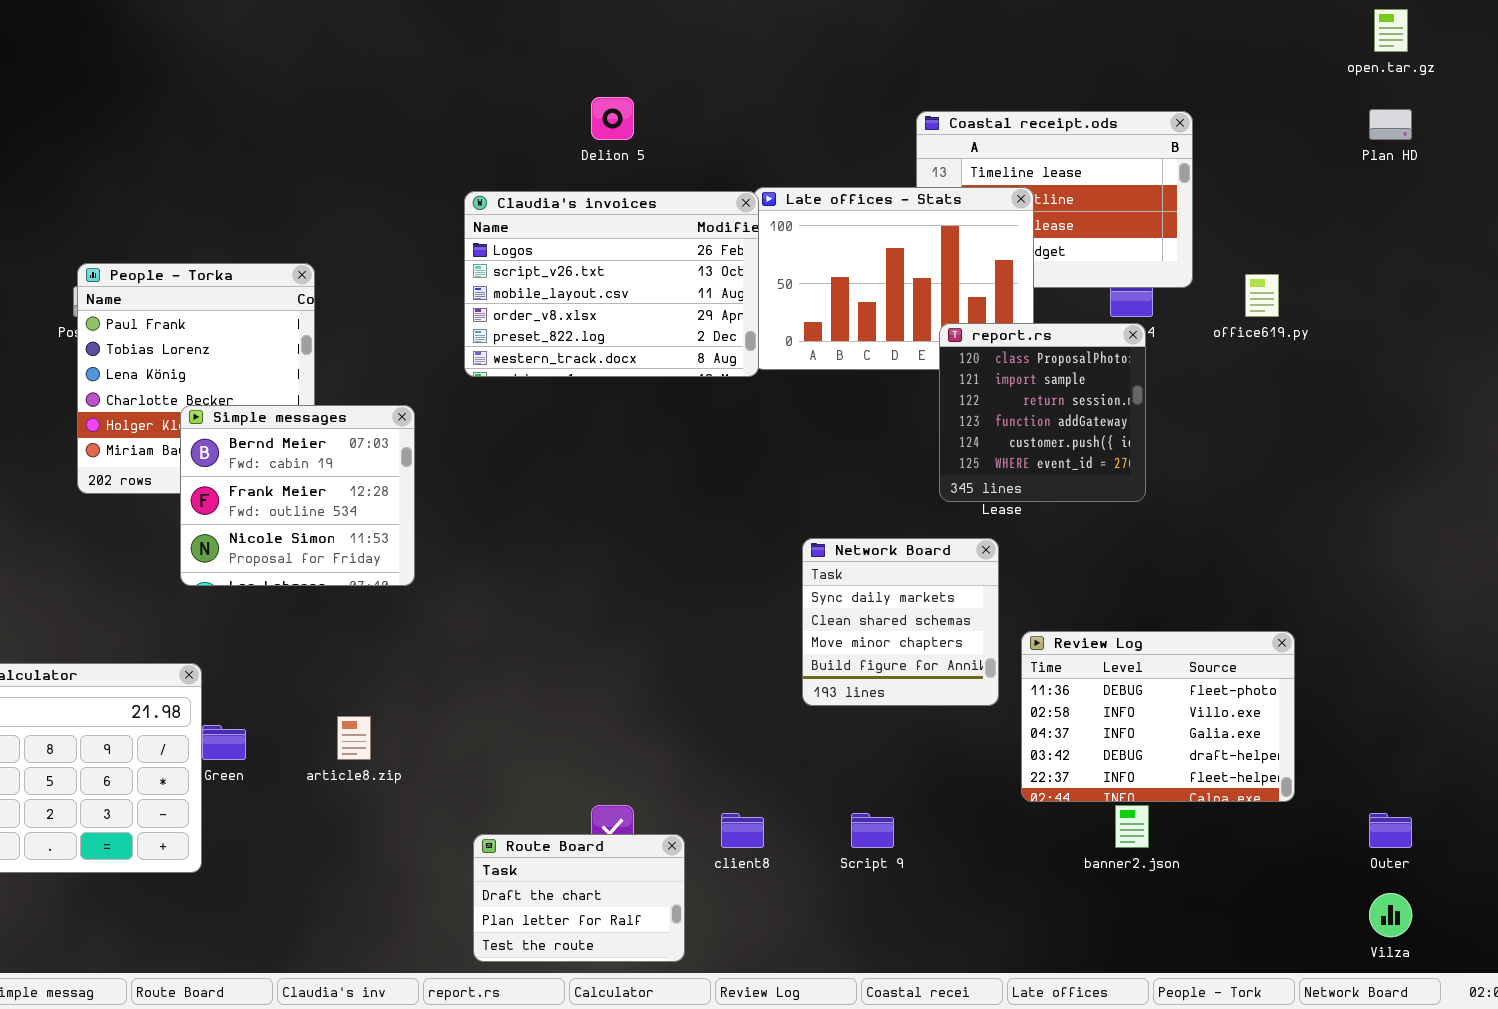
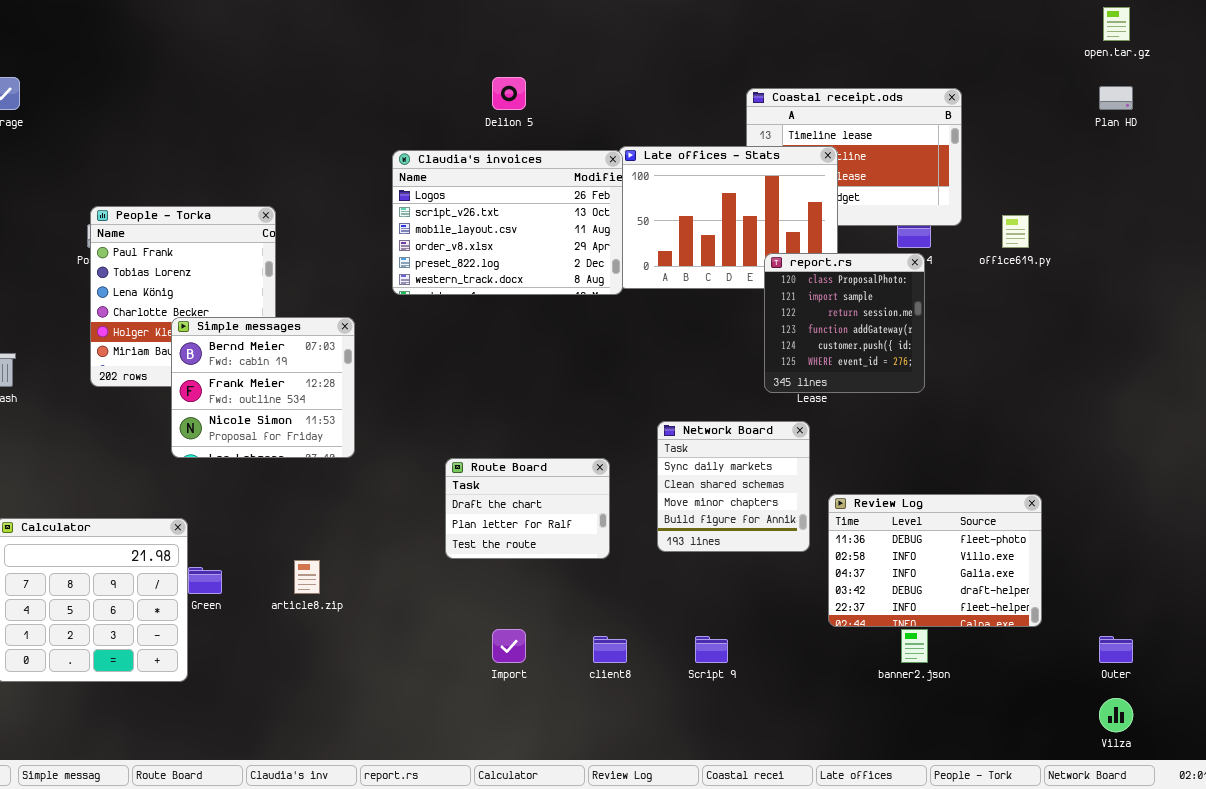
Route Board: [473,834,685,962] -> [445,458,610,559], moved

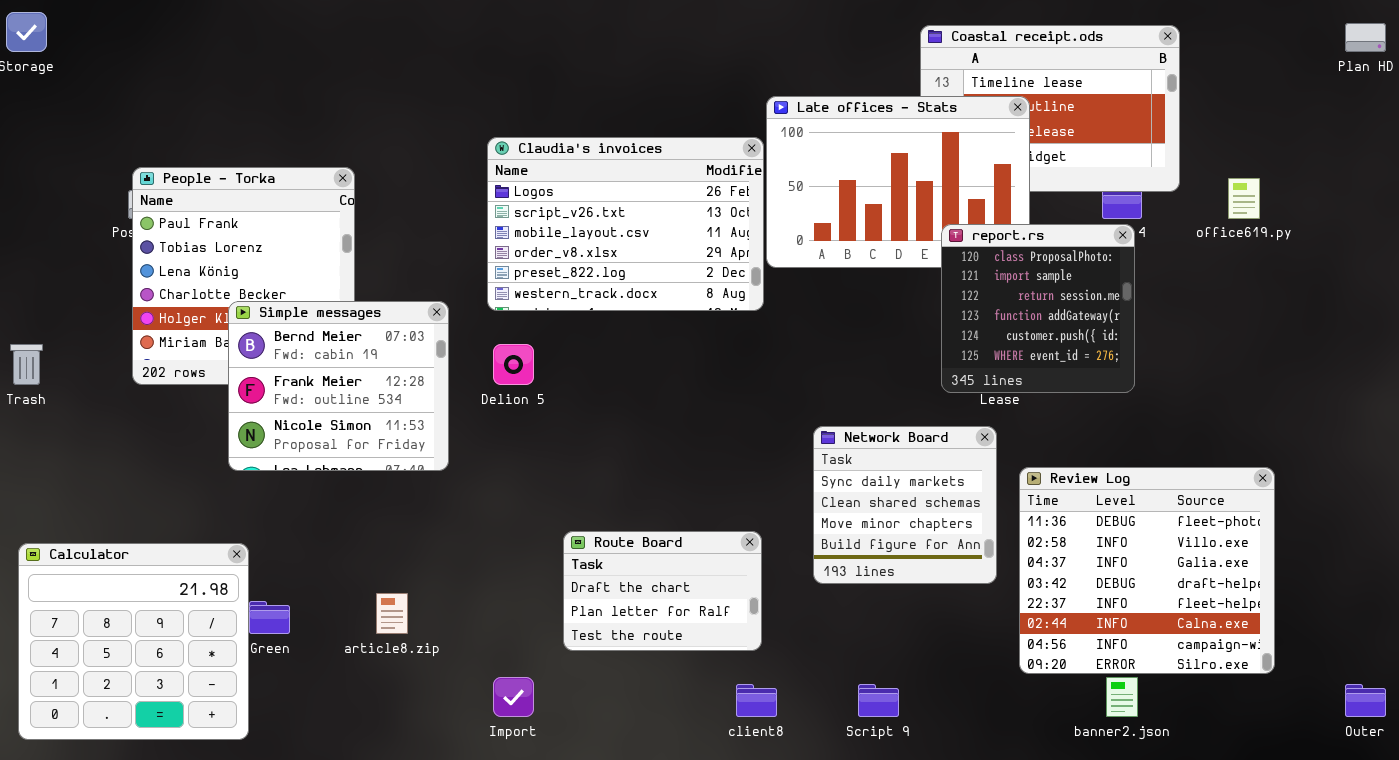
Delion 5: [492,77,526,110] -> [493,344,534,385], moved
Claudia's invoices: [392,150,623,295] -> [487,137,764,311], moved
Route Board: [445,458,610,559] -> [563,531,762,651], moved
Review Log: [828,494,1042,627] -> [1019,467,1275,674], resized
Import: [492,629,526,663] -> [493,677,534,717], moved

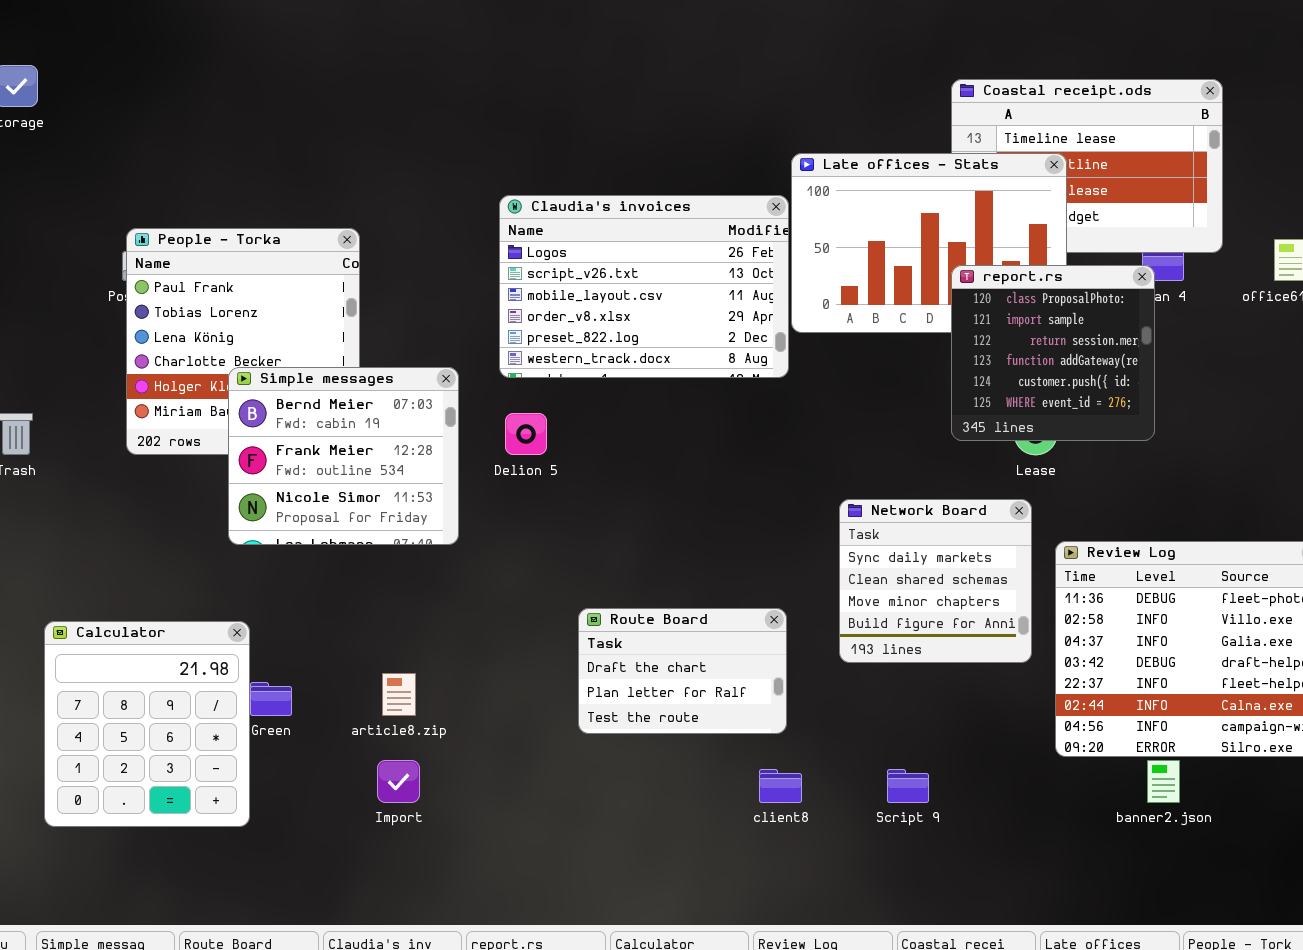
report.rs: [941,224,1135,393] -> [951,265,1155,441], moved
Calculator: [18,543,249,740] -> [44,621,250,827], resized
Import: [493,677,534,717] -> [377,760,420,803], moved

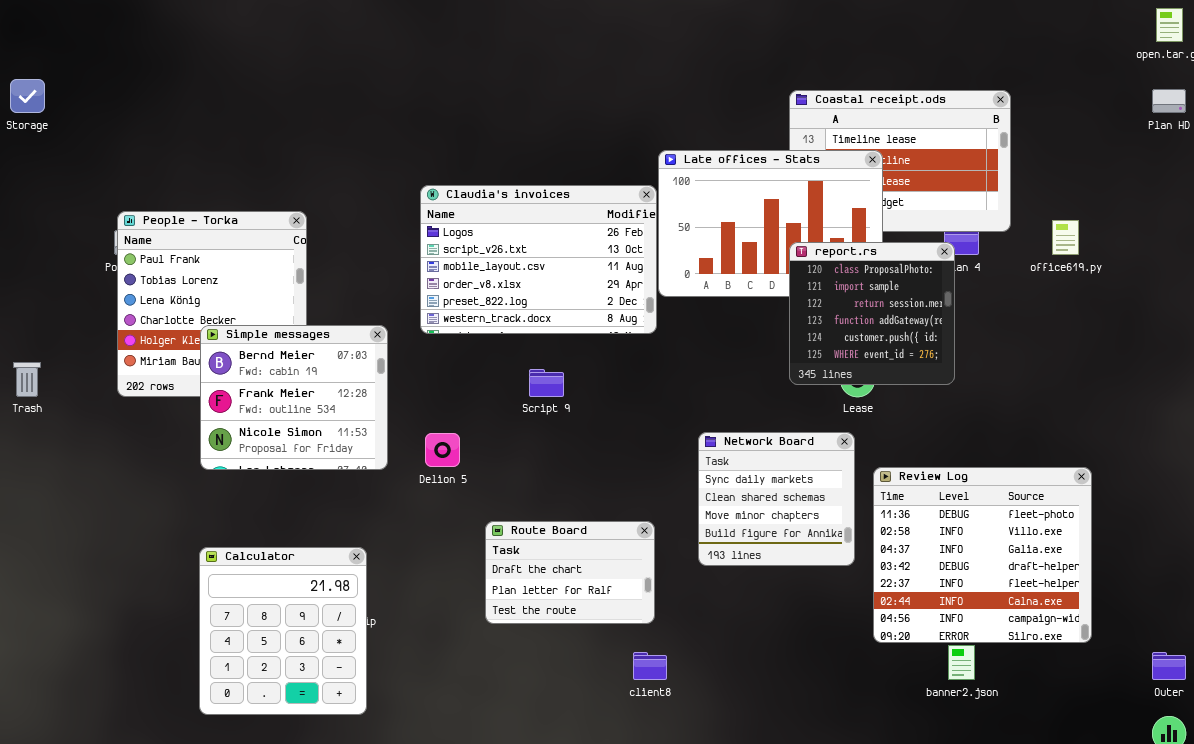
Delion 5: [505,413,547,455] -> [425,433,460,467], moved
Calculator: [44,621,250,827] -> [199,547,367,715], moved
Script 9: [887,769,929,803] -> [529,369,564,397], moved

